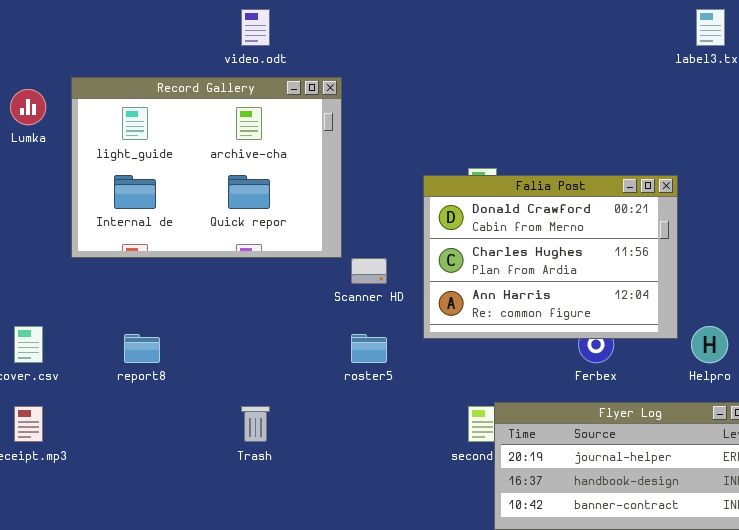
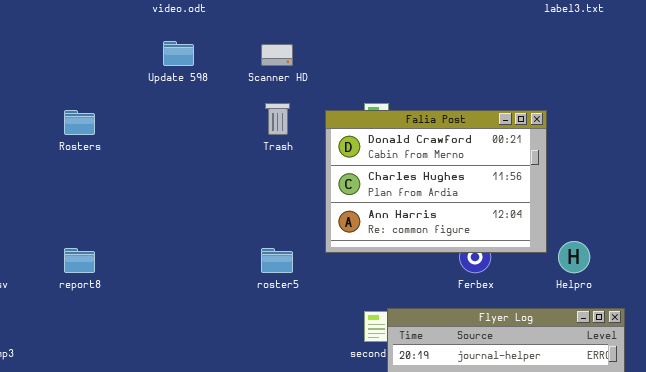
Record Gallery: [71,77,342,258] -> none, closed
Scanner HD: [351,258,387,284] -> [261,44,293,66], moved
Trash: [241,406,270,442] -> [265,103,290,135], moved

